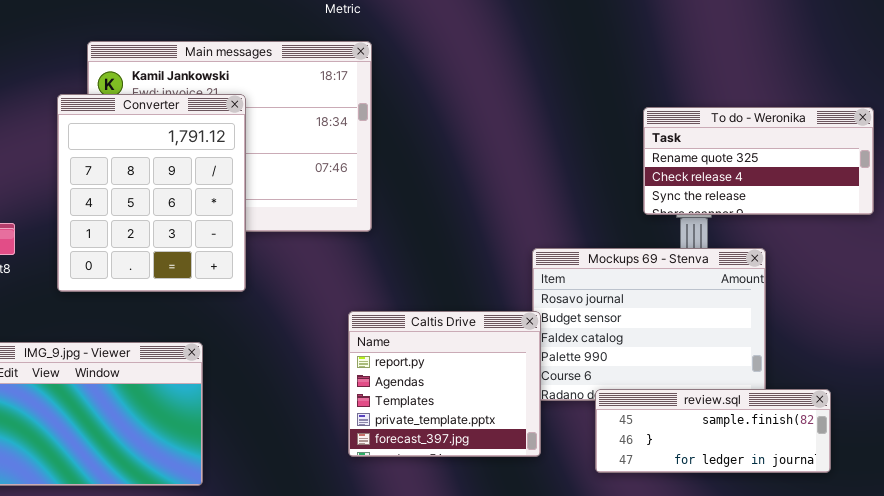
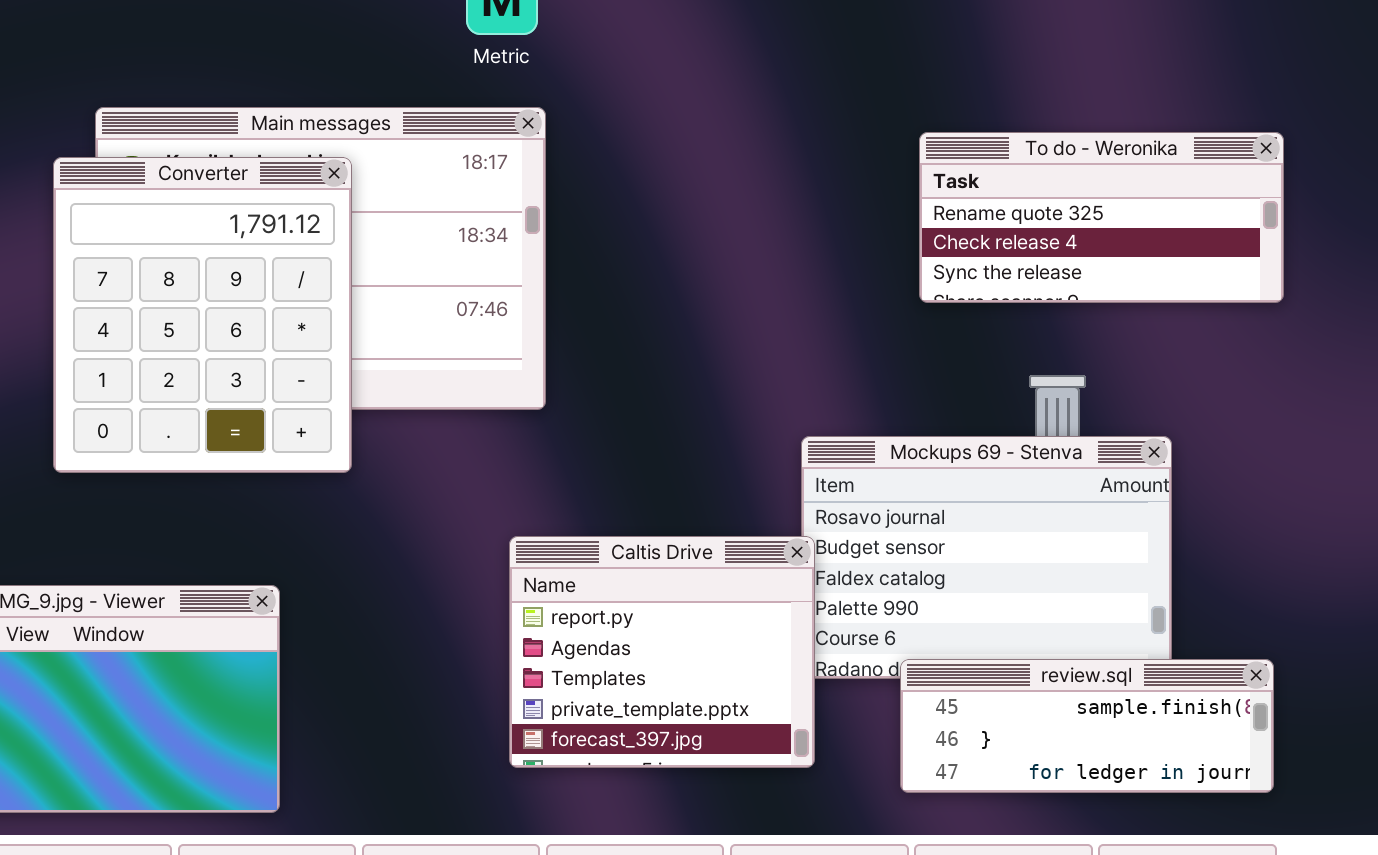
Converter: [57,94,246,292] -> [53,157,352,473], moved
To do - Weronika: [643,107,874,215] -> [919,132,1284,303], moved

